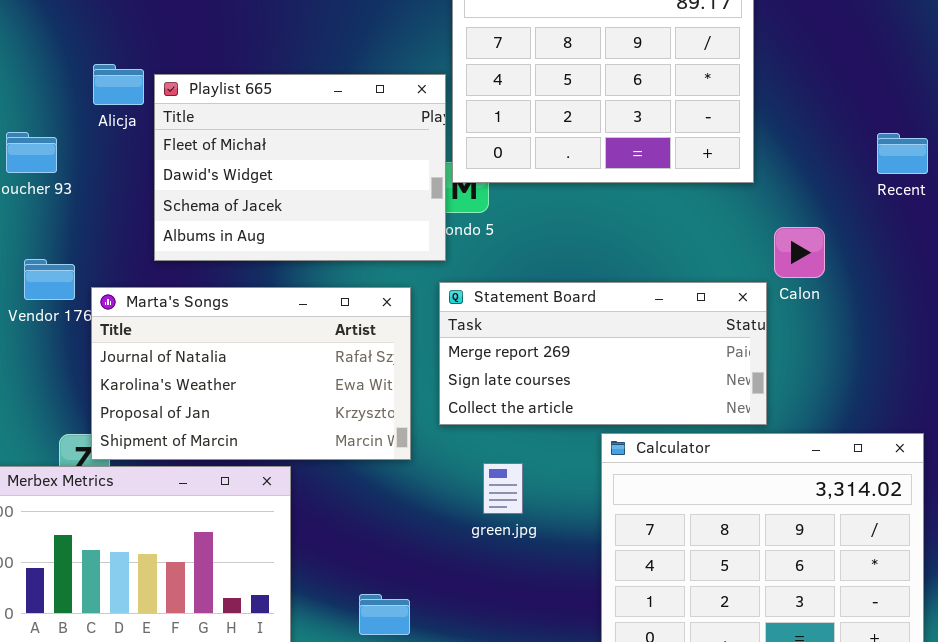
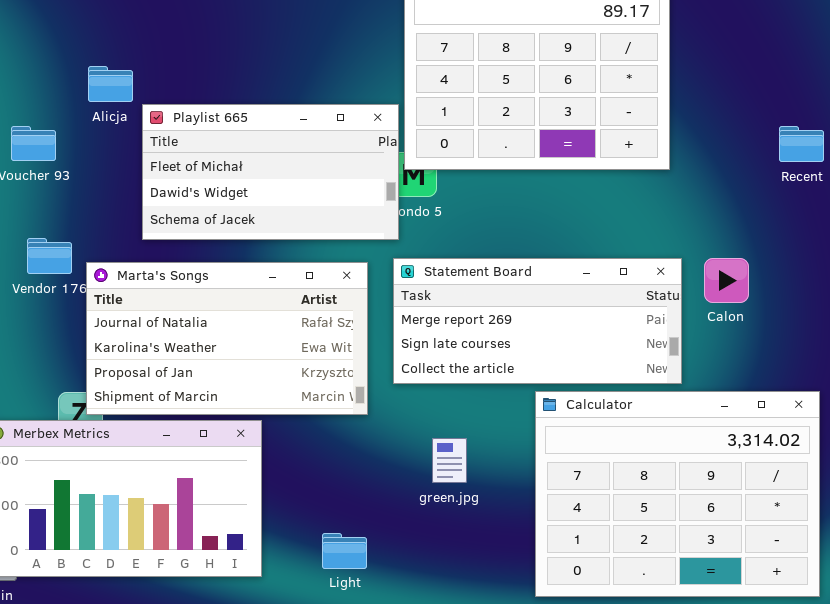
Playlist 665: [154,74,446,261] -> [142,104,399,240], resized
Calon: [774,227,825,278] -> [704,258,749,303], moved
green.jpg: [483,463,523,514] -> [432,438,467,483], moved

